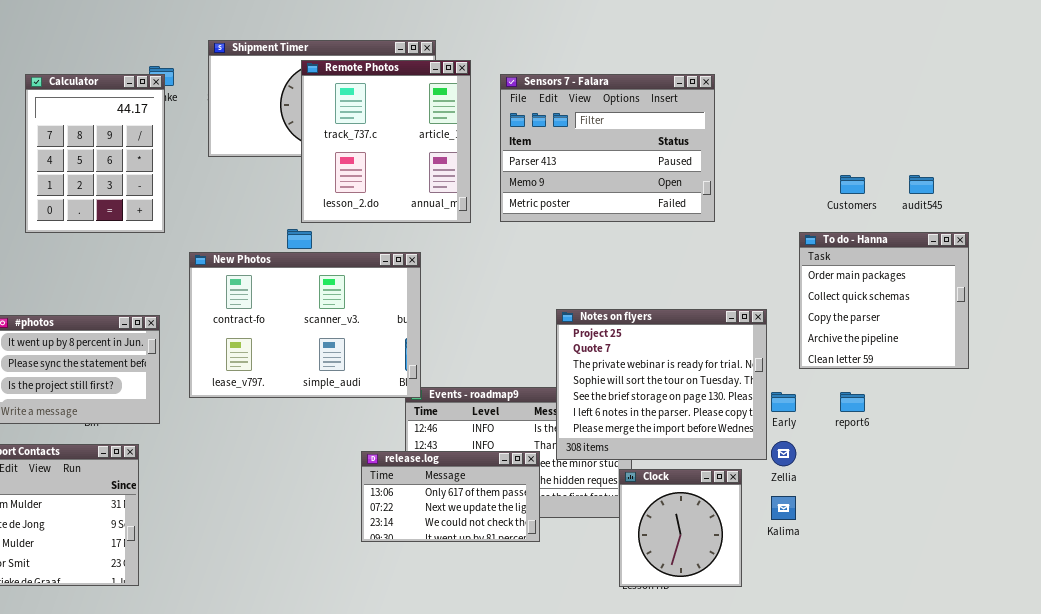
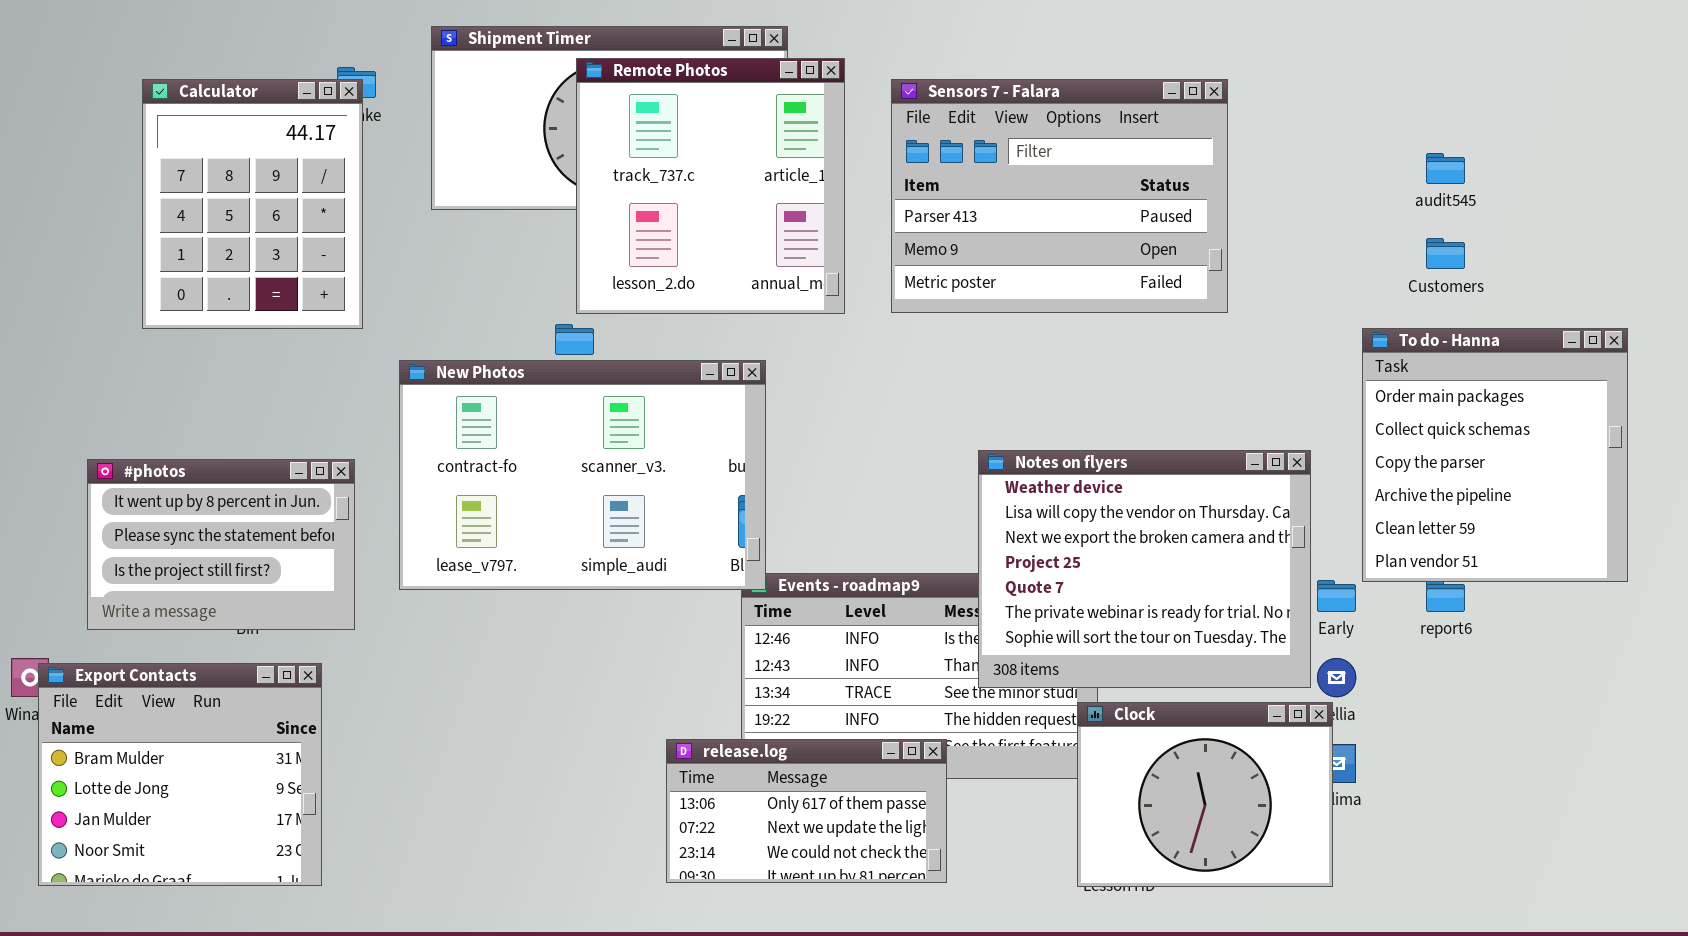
audit545: [909,175,934,194] -> [1426,153,1465,184], moved
To do - Hanna: [799,232,969,369] -> [1362,328,1628,582], resized
Notes on flyers: [556,309,767,460] -> [978,450,1311,688], scrolled up 3 rows
release.log: [361,451,540,542] -> [666,739,947,883], moved
Clock: [619,469,742,587] -> [1077,702,1333,887], resized

